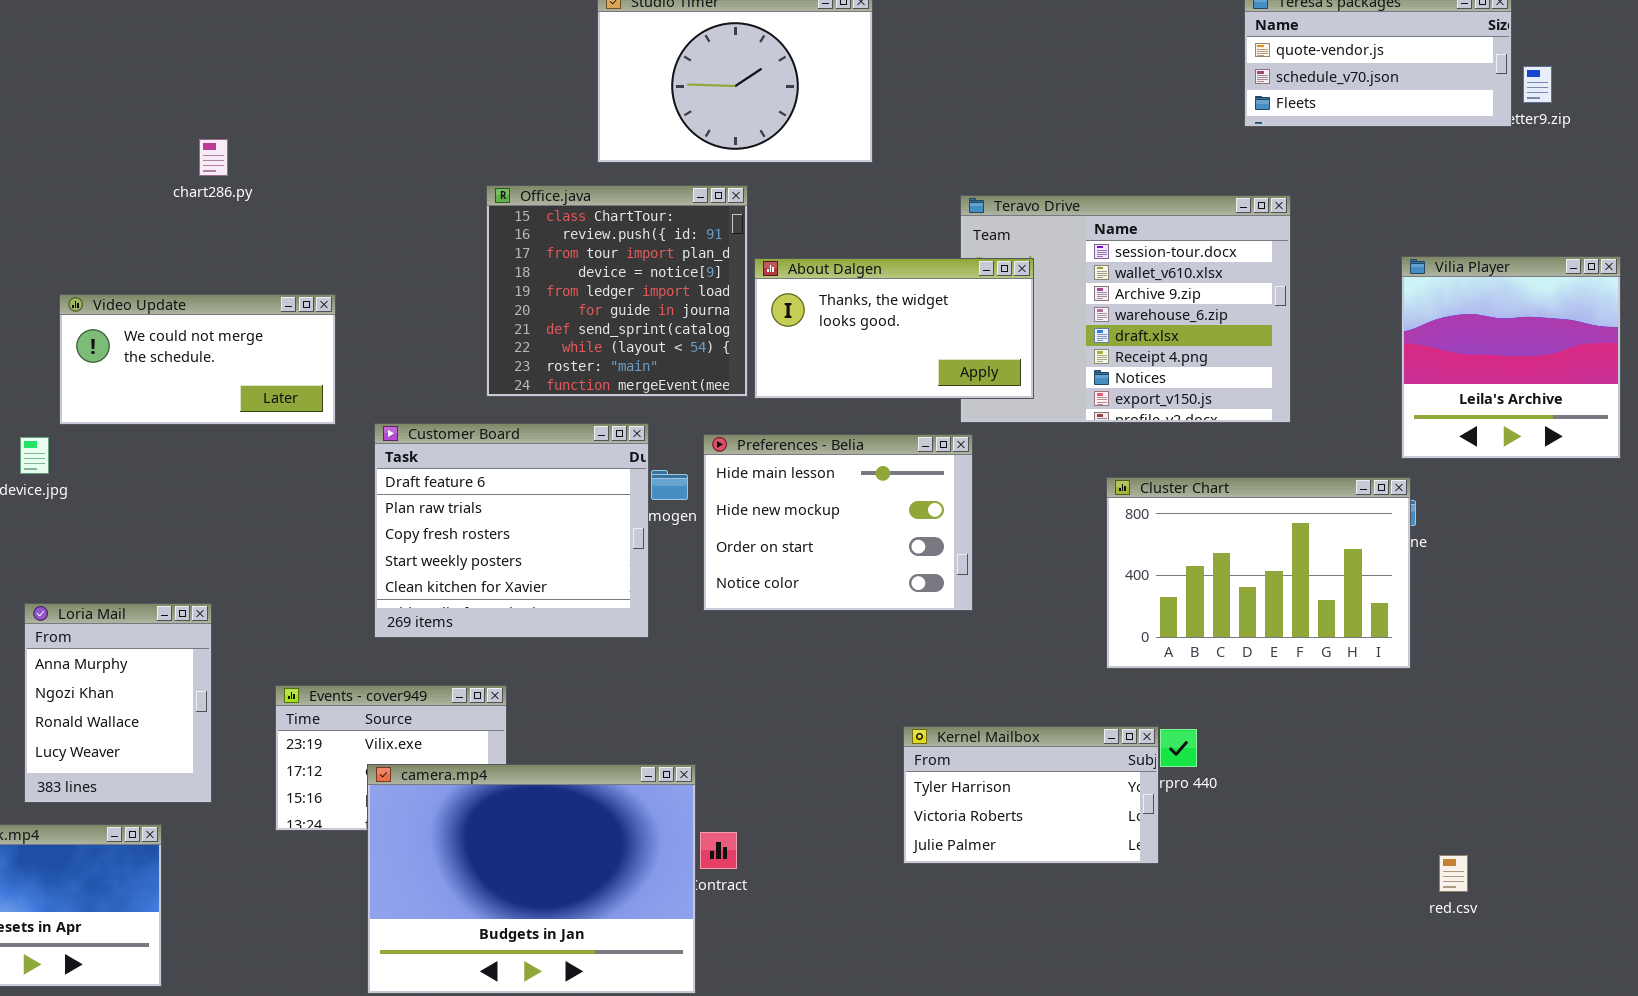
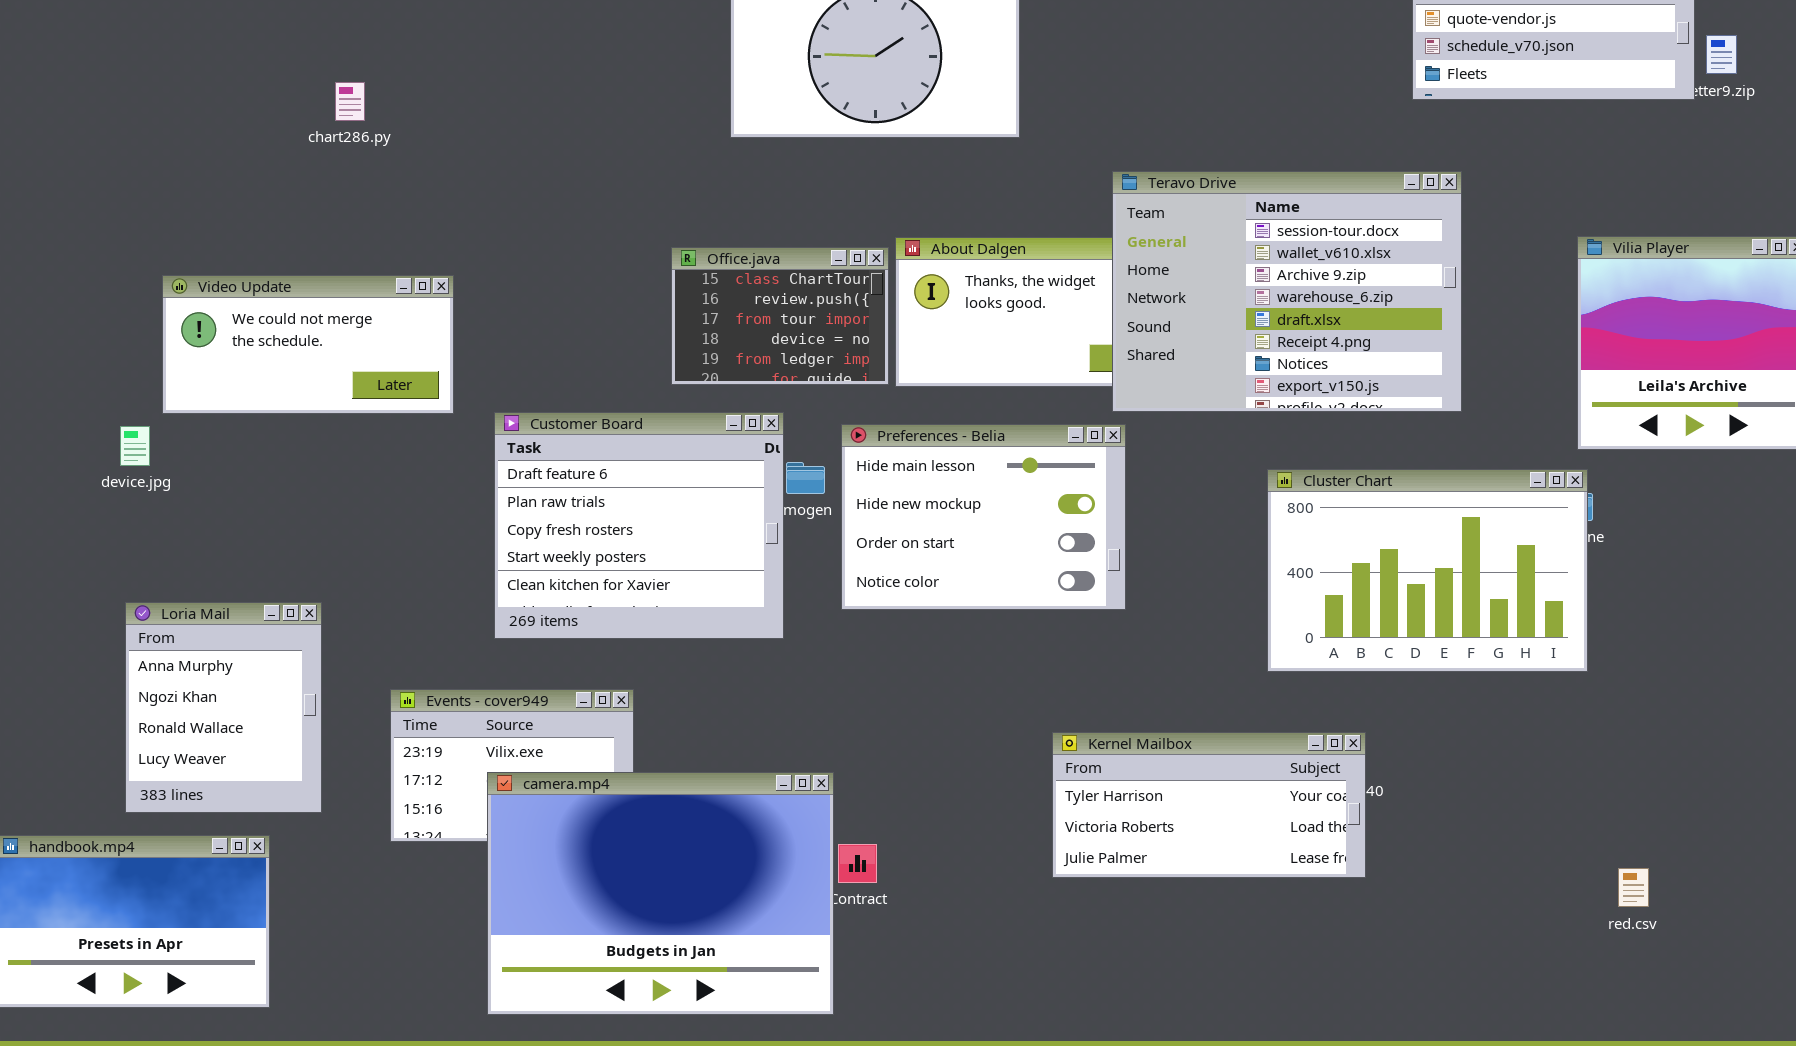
chart286.py: [199,139,228,176] -> [335,82,365,121], moved
Office.java: [486,185,748,397] -> [671,247,889,385], resized
Teravo Drive: [960,195,1291,423] -> [1112,171,1462,412], raised
Kernel Mailbox: [903,726,1159,864] -> [1052,732,1366,878], resized

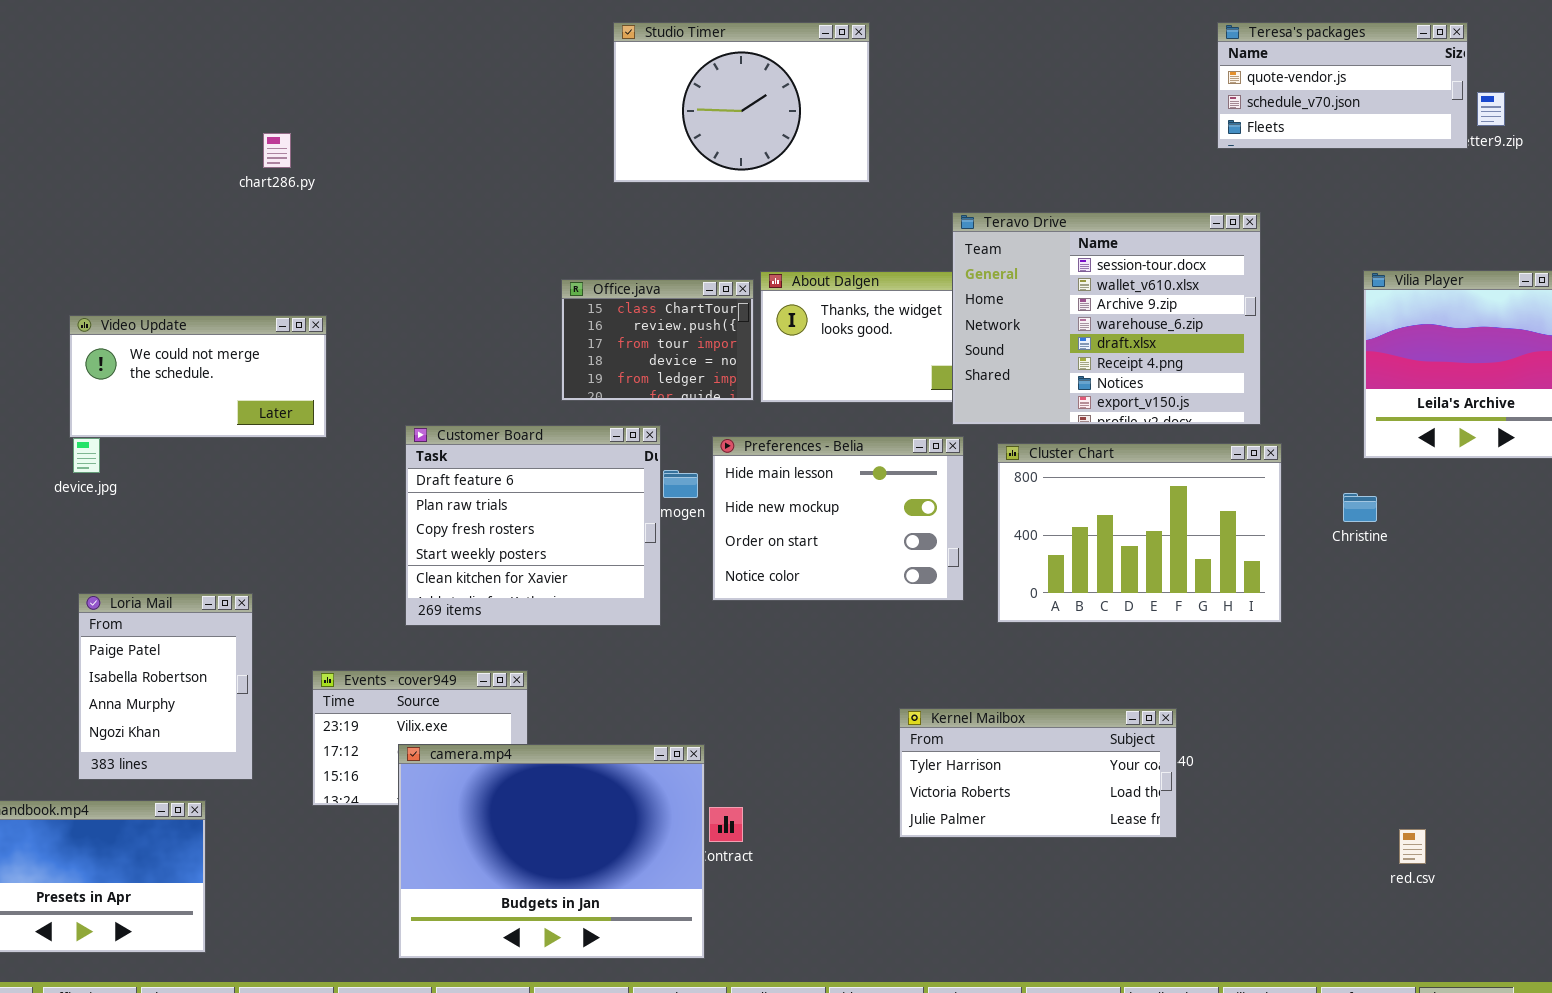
Video Update: [162,275,454,414] -> [69,315,327,438], moved
Cluster Chart: [1267,469,1588,672] -> [997,443,1282,623], moved
Loria Mail: [125,602,322,813] -> [78,593,253,780], scrolled up 2 rows

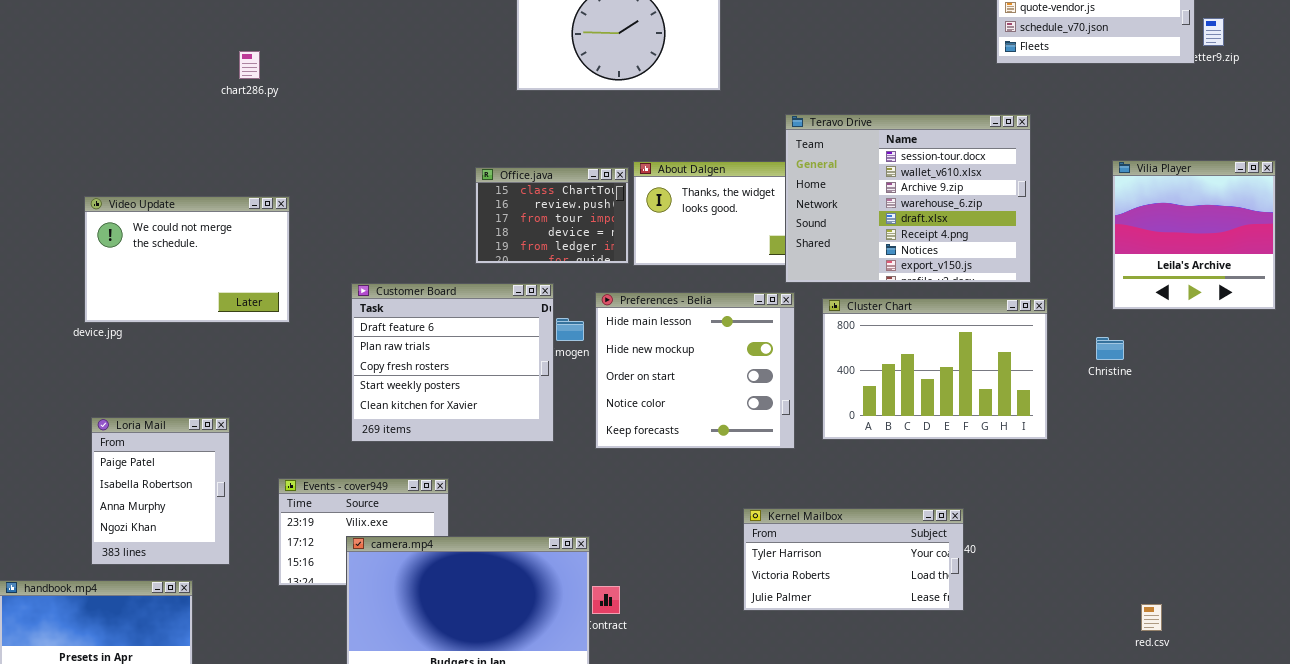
Video Update: [69,315,327,438] -> [84,196,290,323], resized
Preferences - Belia: [712,436,964,601] -> [595,292,795,449], resized

